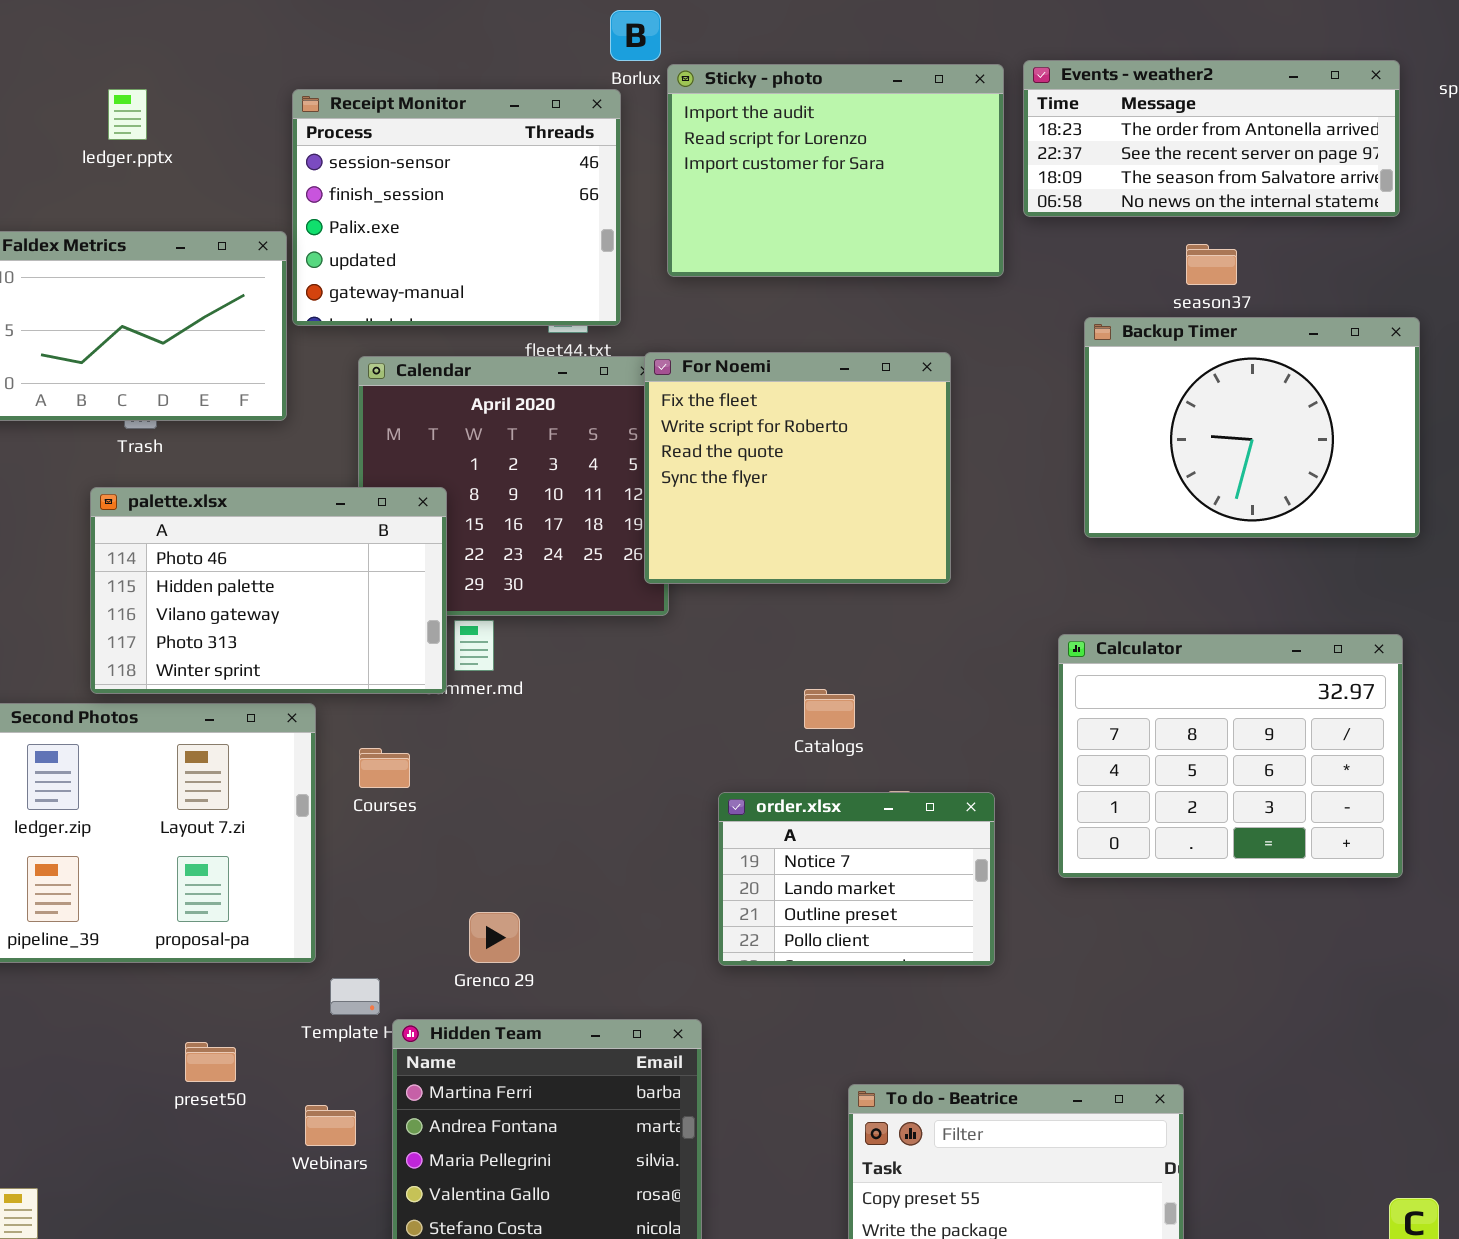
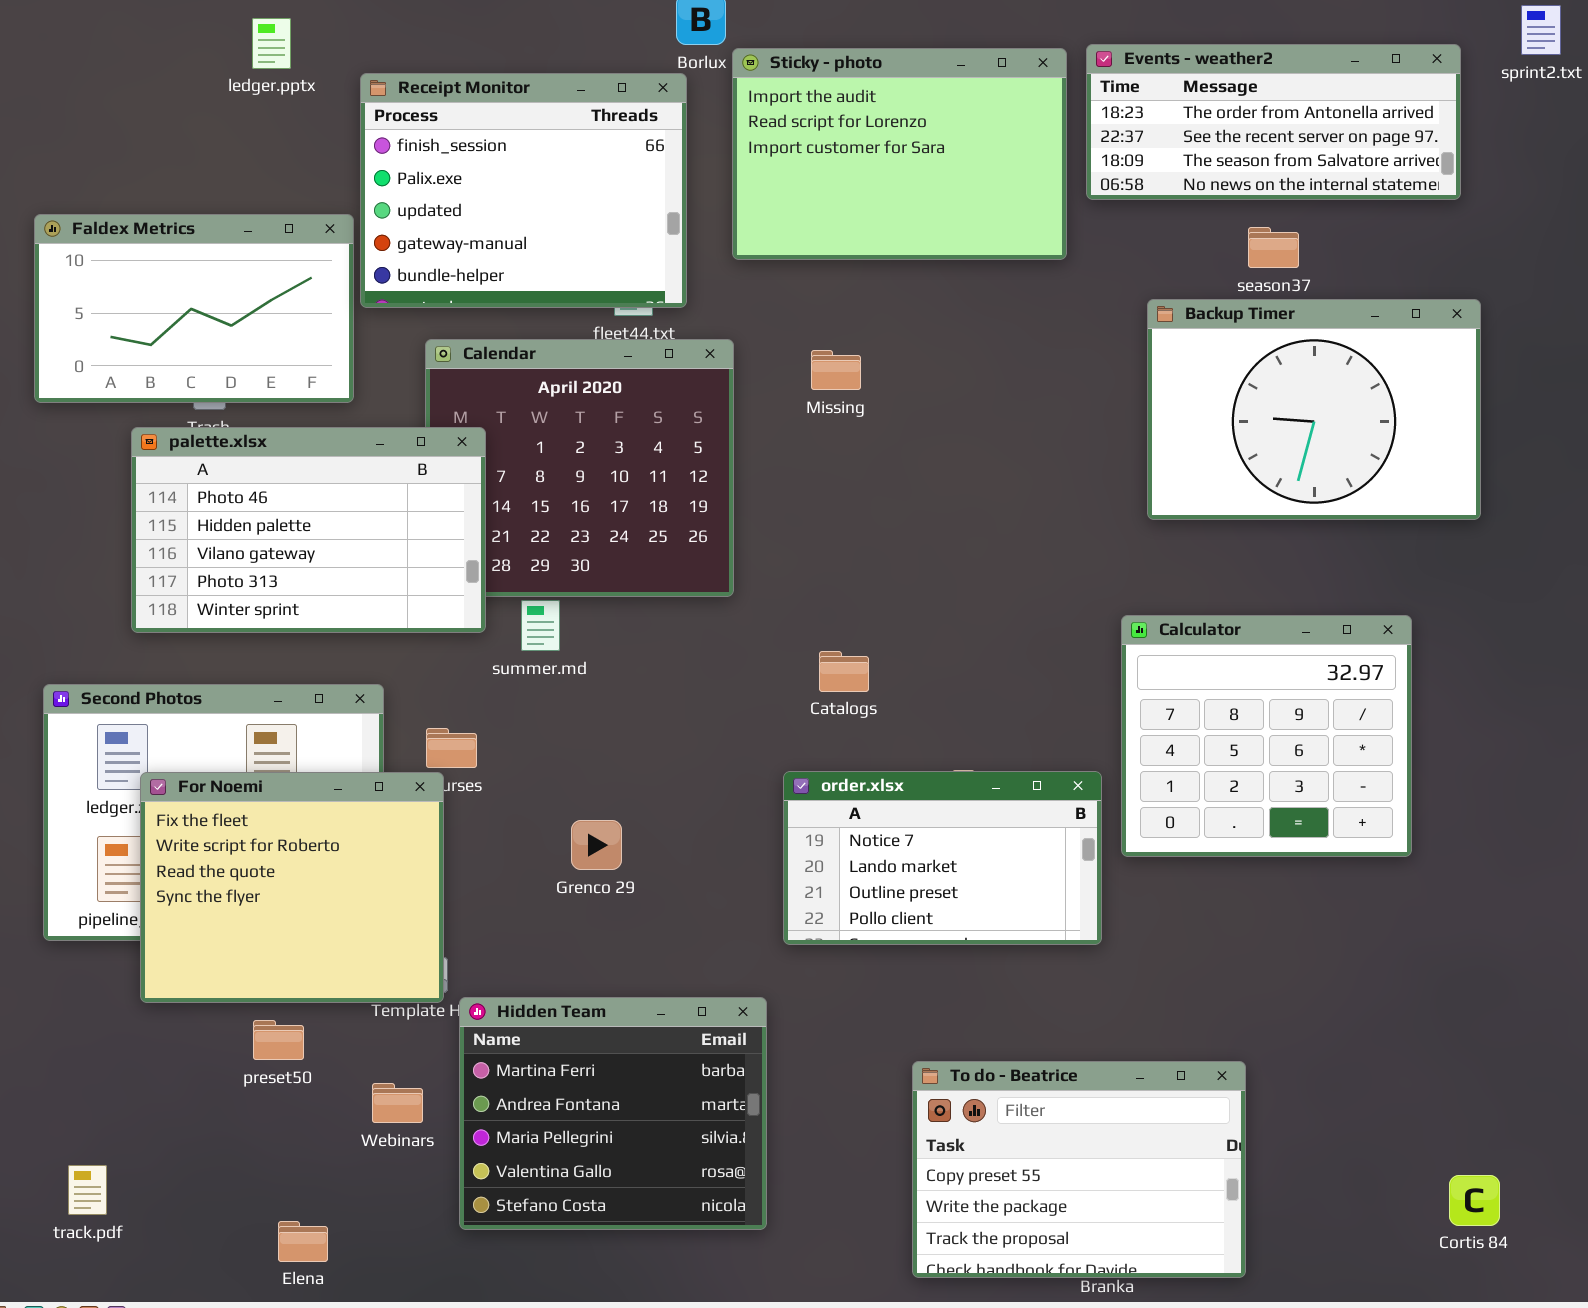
ledger.pptx: [108,89,147,140] -> [252,18,291,69], moved
Receipt Monitor: [292,89,621,326] -> [360,73,687,308], scrolled down 1 row
For Noemi: [644,352,951,584] -> [140,772,444,1003], moved
palette.xlsx: [90,487,447,694] -> [131,427,486,633], moved
Calculator: [1058,634,1403,878] -> [1121,615,1412,857], resized
Catalogs: [804,689,855,729] -> [819,651,869,692], moved
order.xlsx: [718,792,995,966] -> [783,771,1102,945], resized
Grenco 29: [469,912,520,963] -> [571,820,622,870], moved

